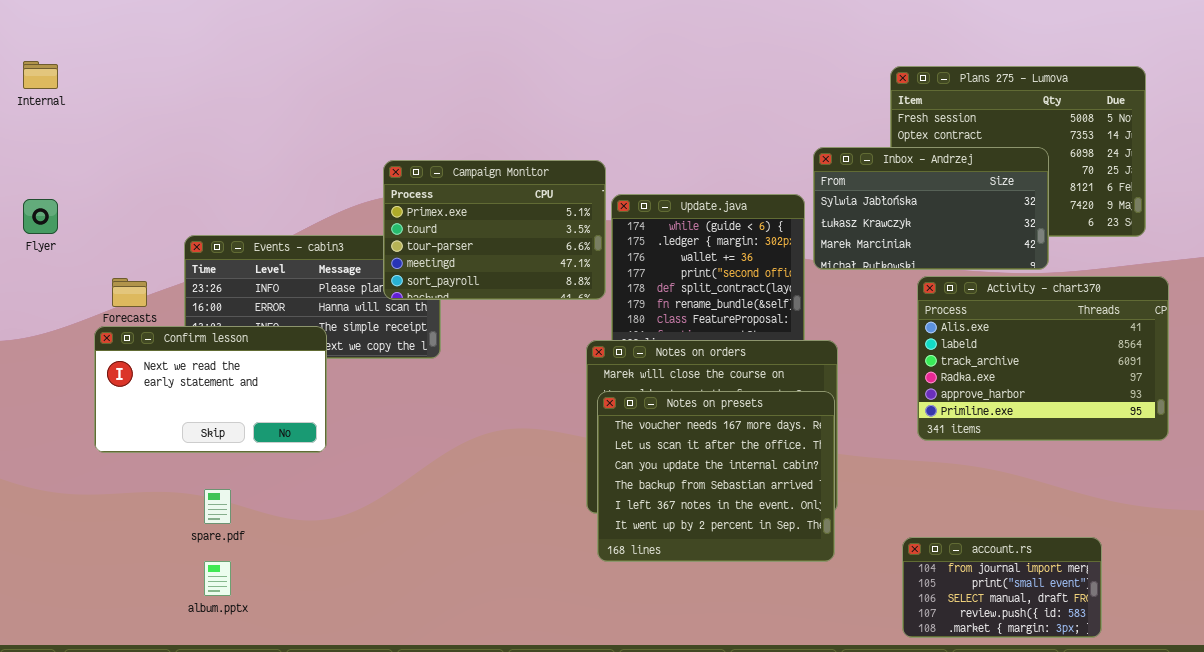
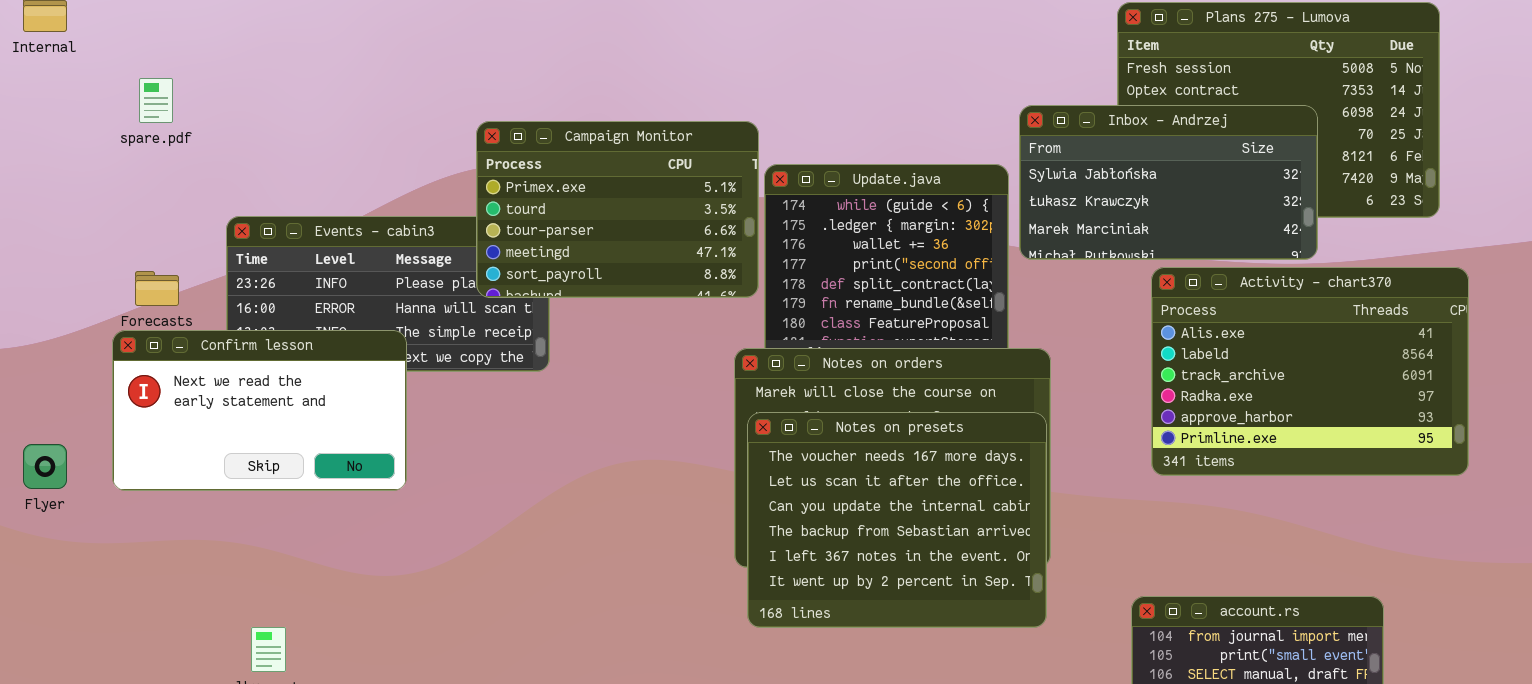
Flyer: [23,199,58,234] -> [23,444,67,489], moved
spare.pdf: [204,489,231,524] -> [139,78,173,123], moved

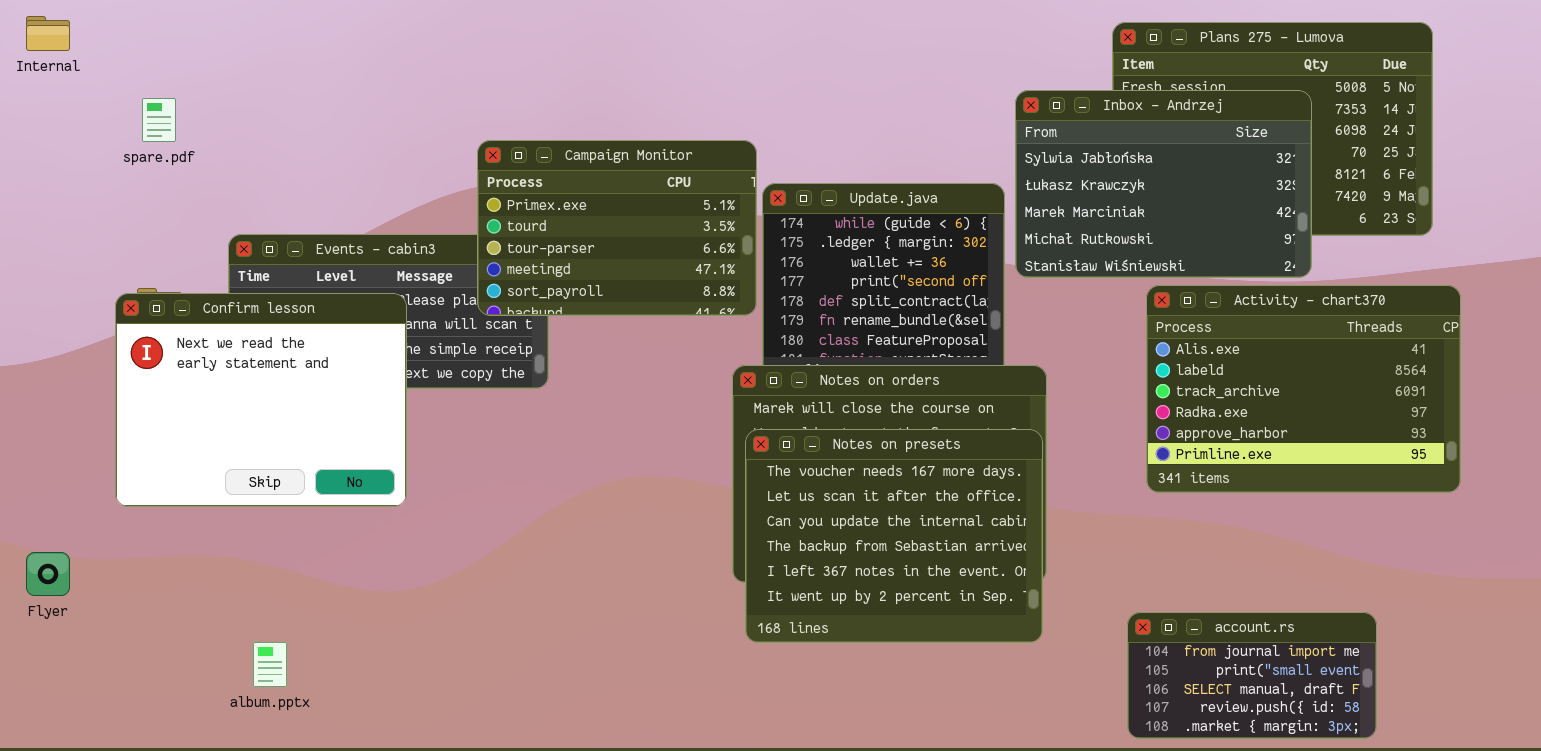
Inbox - Andrzej: [1019,105,1318,260] -> [1015,90,1312,278], resized
Confirm lesson: [112,330,407,491] -> [115,293,407,507], resized
Flyer: [23,444,67,489] -> [26,552,70,596], moved

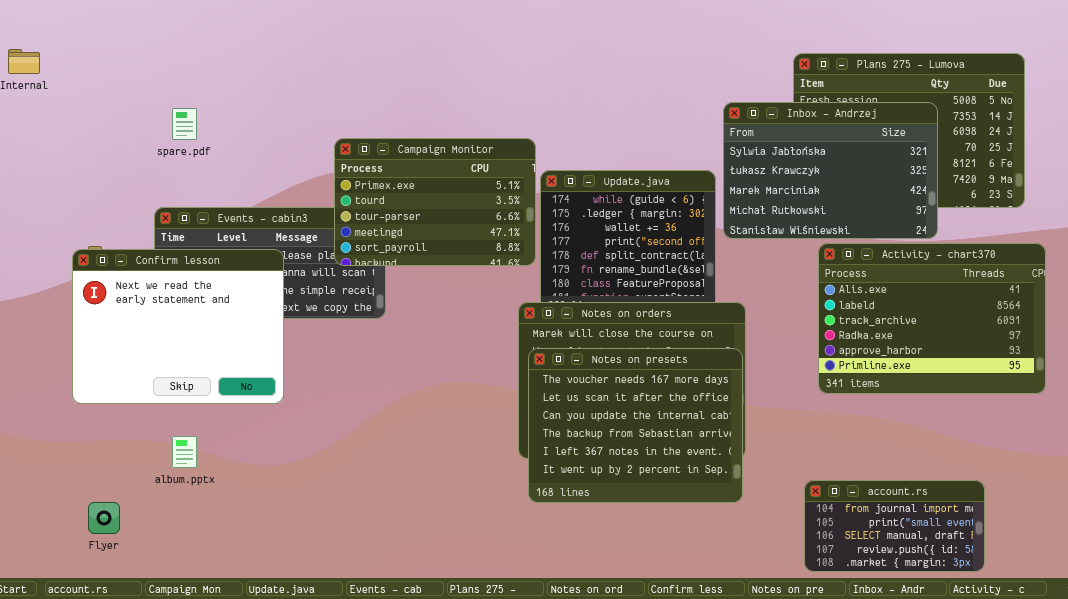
spare.pdf: [142,98,176,142] -> [172,108,197,140], moved
Flyer: [26,552,70,596] -> [88,502,120,534], moved
album.pptx: [253,642,287,687] -> [172,436,197,468], moved

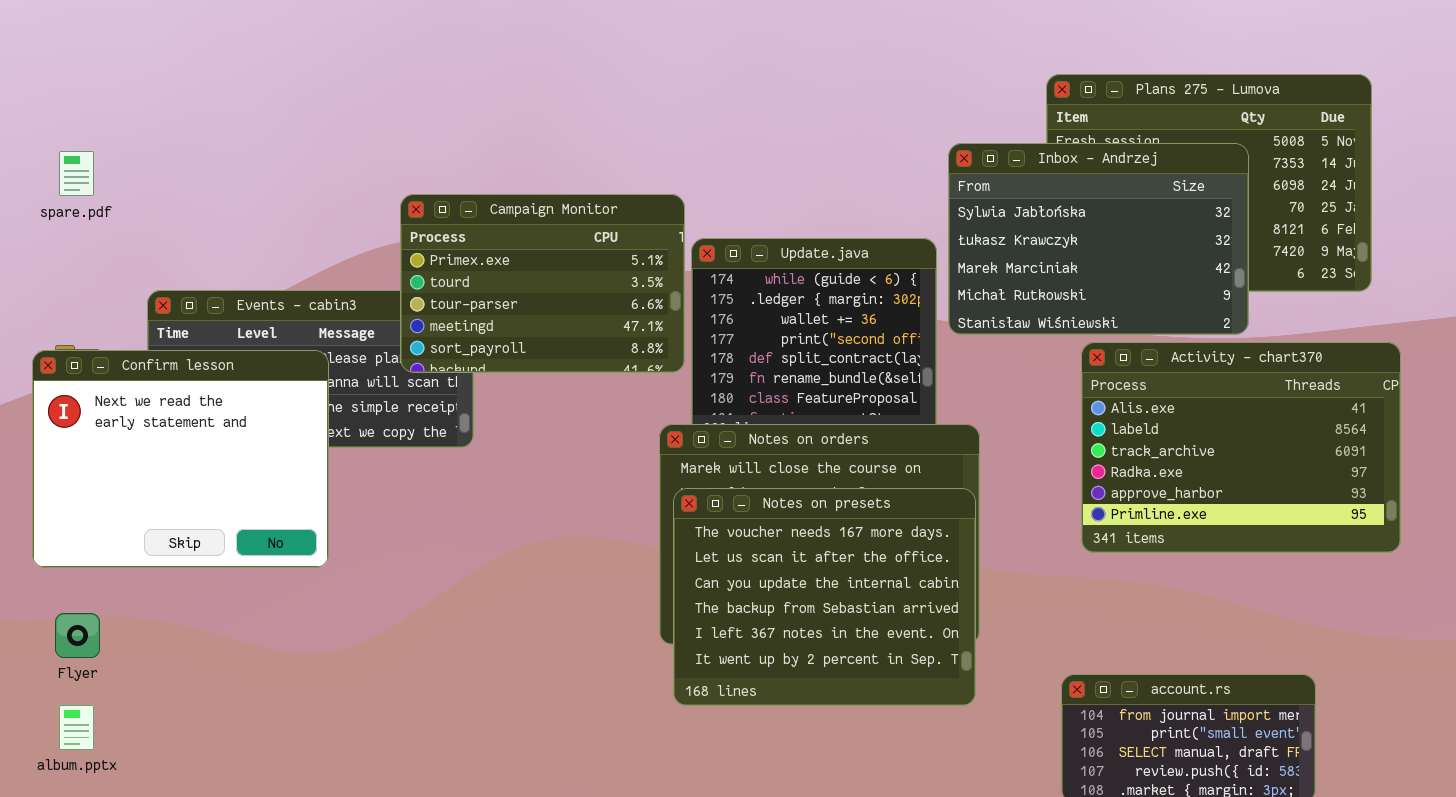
spare.pdf: [172,108,197,140] -> [59,151,94,196], moved
album.pptx: [172,436,197,468] -> [59,705,94,750], moved
Flyer: [88,502,120,534] -> [55,613,100,658], moved

